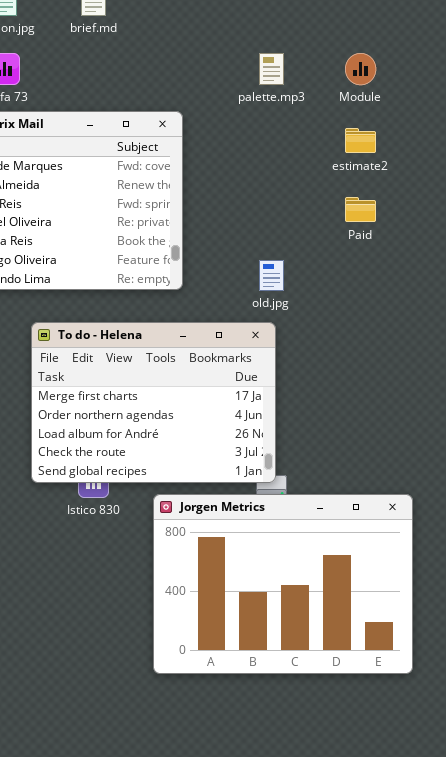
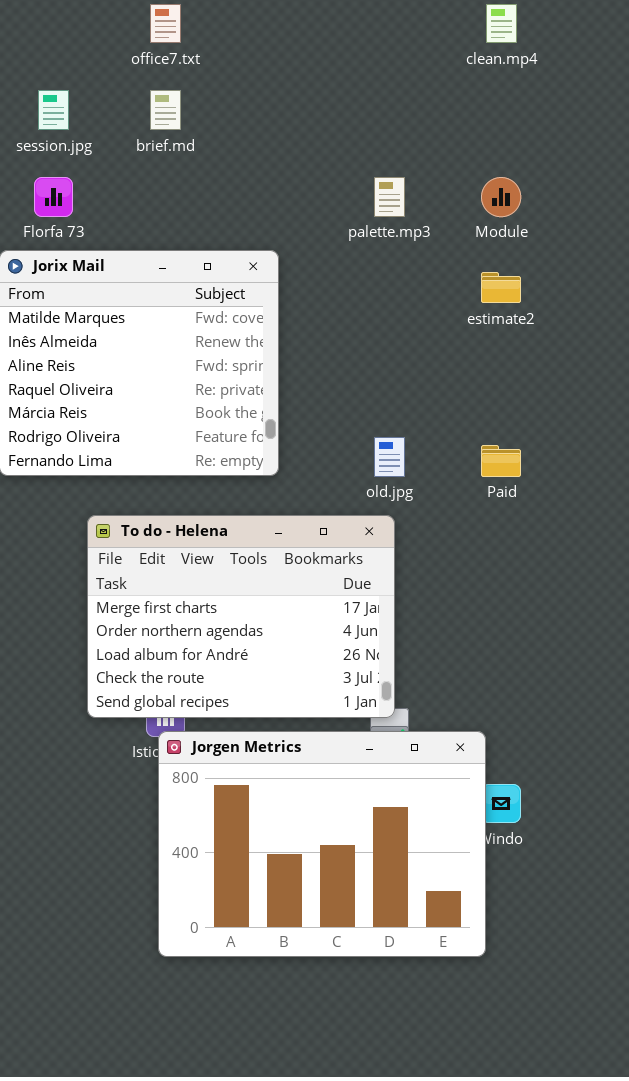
Paid: [345,197,376,222] -> [481,445,521,477], moved
Jorgen Metrics: [153,494,413,674] -> [158,731,486,957], moved

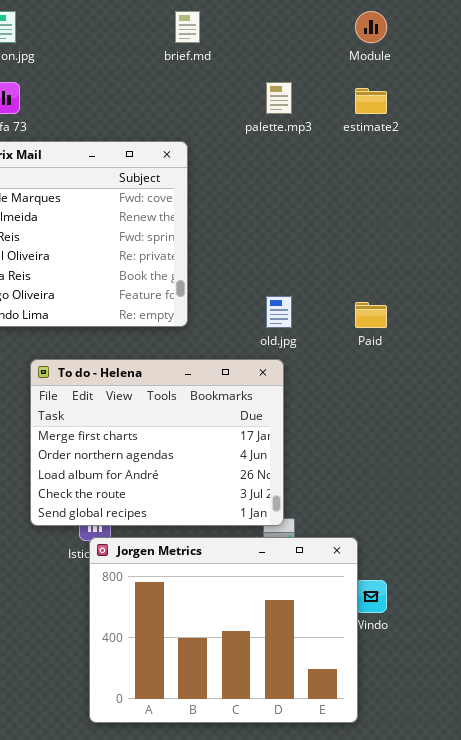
brief.md: [150,90,181,130] -> [175,11,200,43], moved
Module: [481,177,521,217] -> [355,11,387,43], moved
estimate2: [481,272,521,303] -> [355,88,387,114], moved

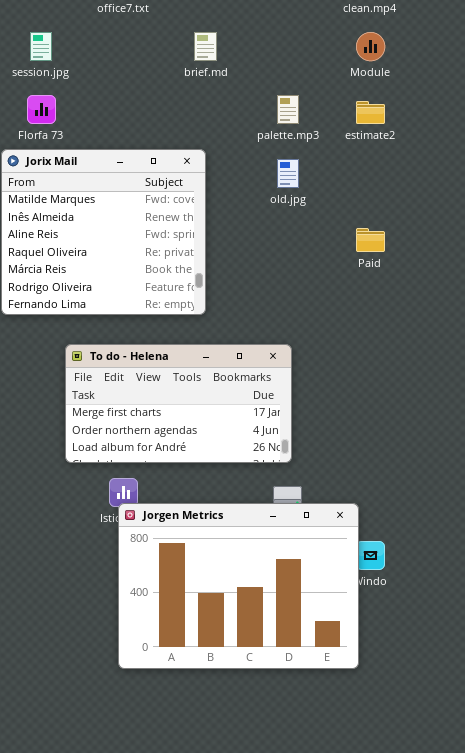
old.jpg: [266,296,292,328] -> [277,159,299,188], moved
Paid: [355,302,387,328] -> [356,228,385,252], moved
To do - Helena: [30,359,284,526] -> [65,344,292,463], resized

